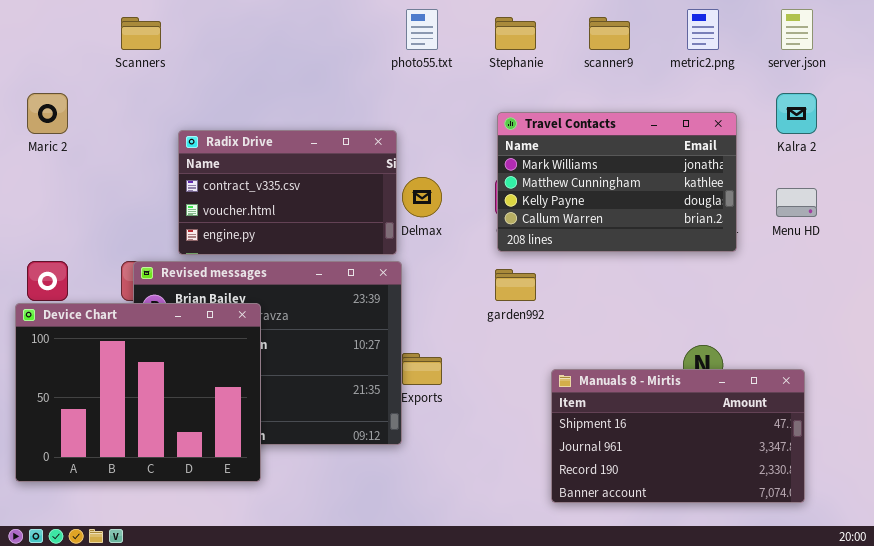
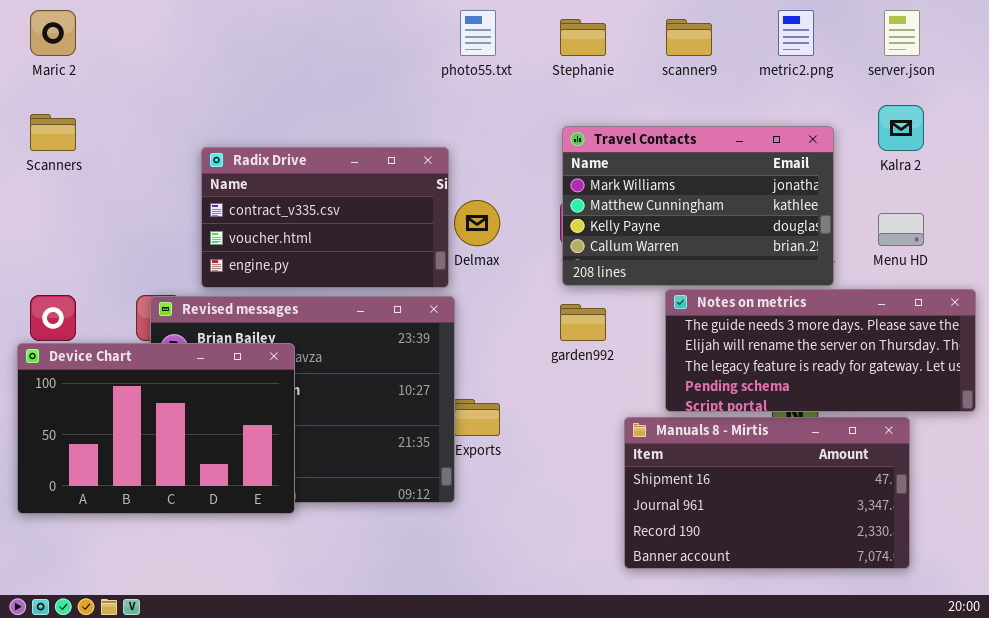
Scanners: [121,17,161,50] -> [30,114,76,151], moved
Maric 2: [27,93,68,134] -> [30,10,76,56], moved
Notes on metrics: none -> [665,289,976,412], opened
Device Chart: [15,303,261,482] -> [17,343,295,514], resized

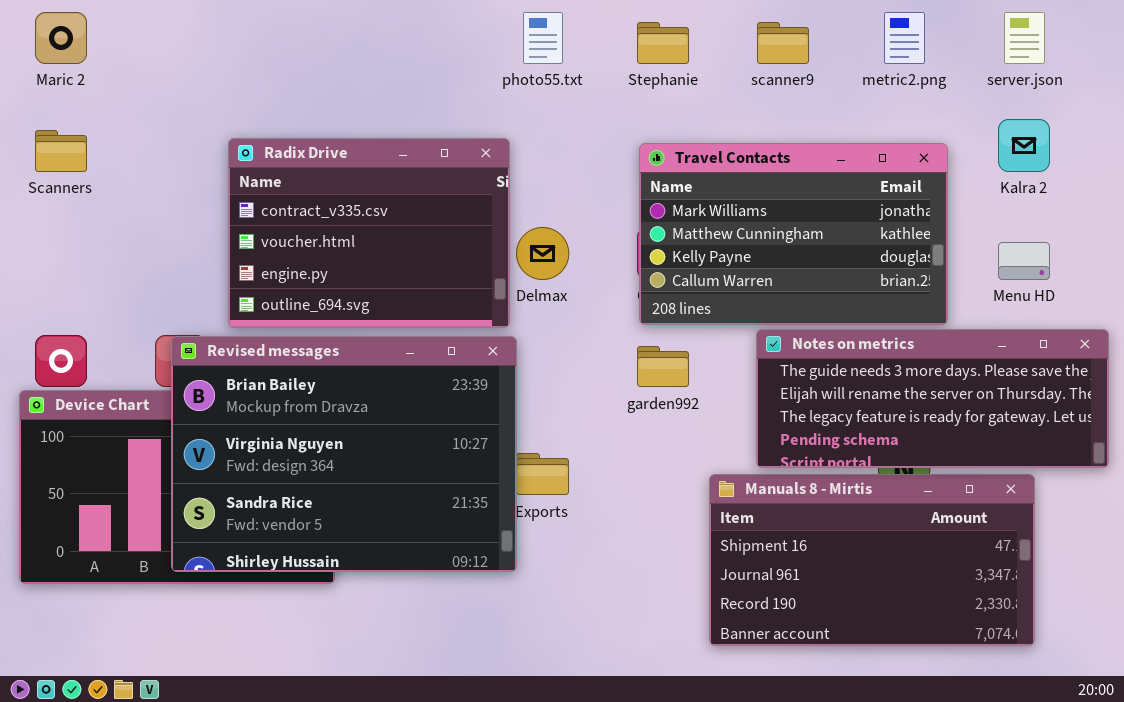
Radix Drive: [201,147,449,288] -> [228,138,510,328], resized
Revised messages: [150,296,455,503] -> [171,336,517,572], raised

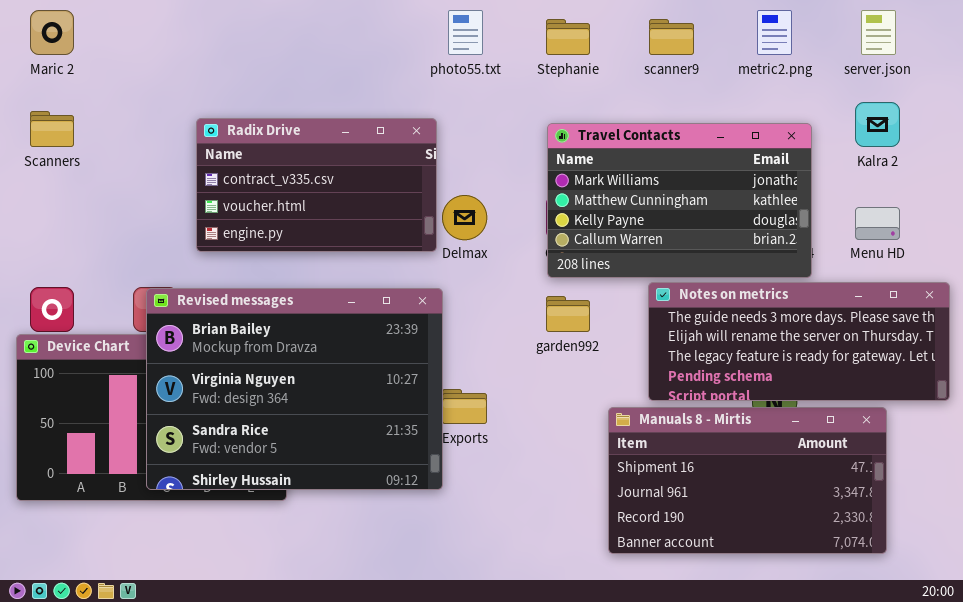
Radix Drive: [228,138,510,328] -> [196,118,437,252], resized

